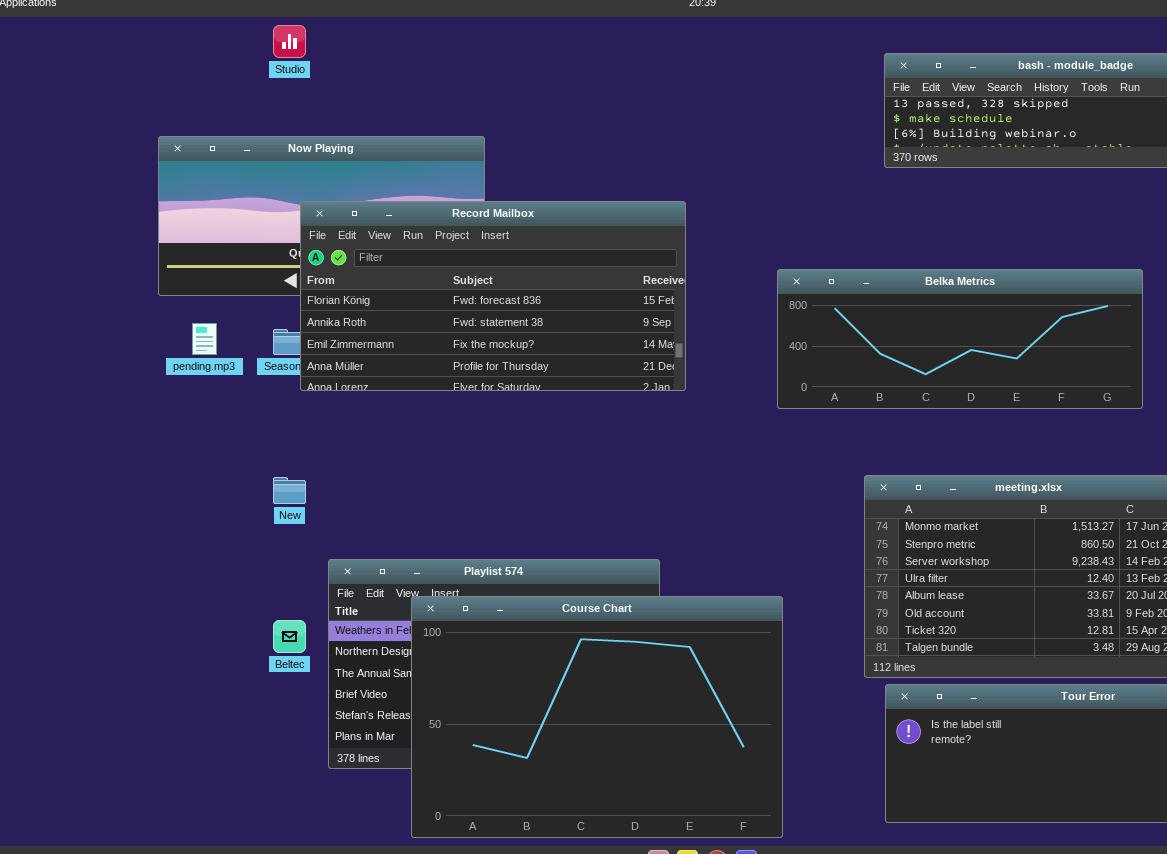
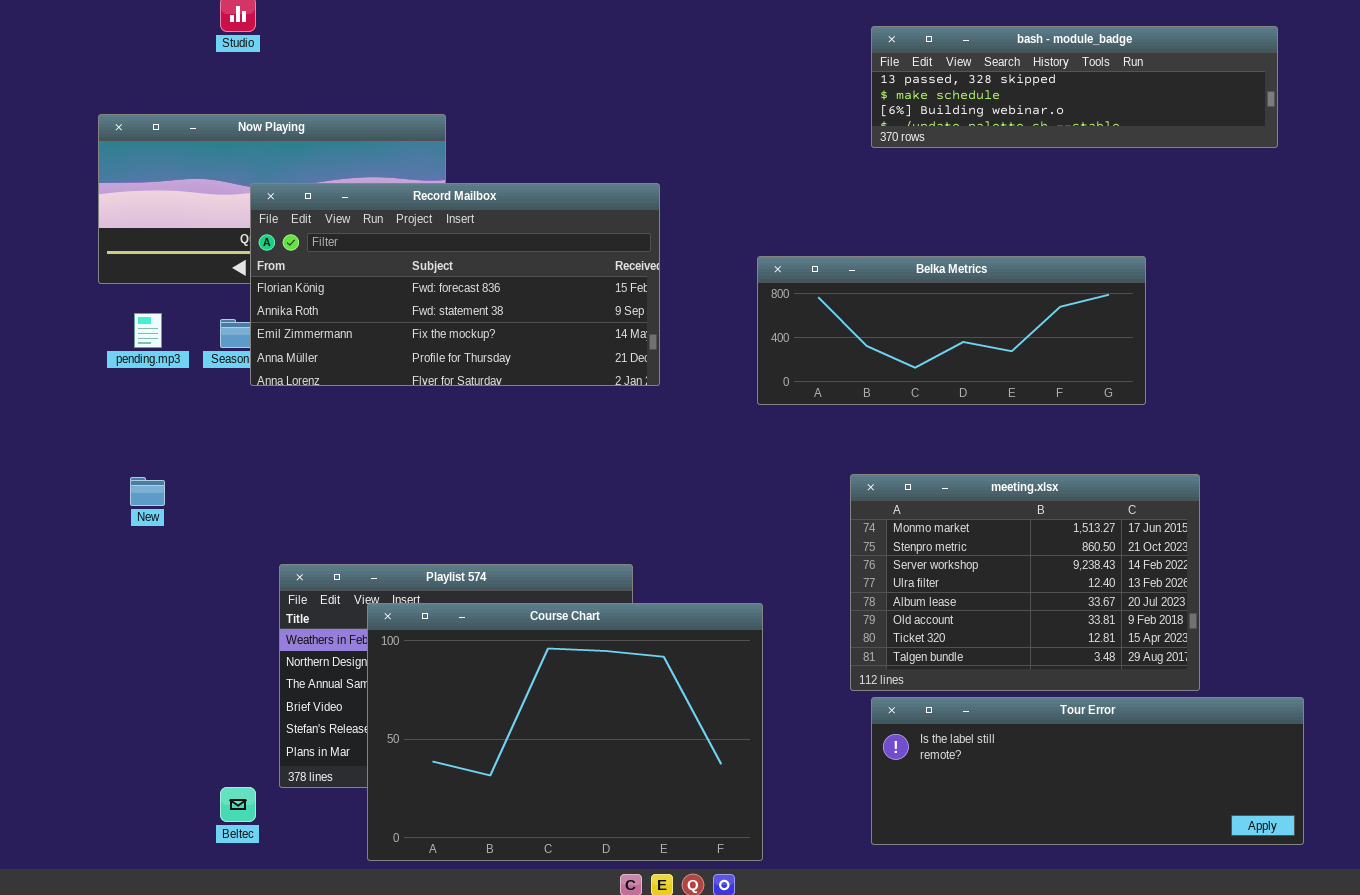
New: [273,477,306,504] -> [130,477,165,506], moved
Beltec: [273,620,306,653] -> [220,787,256,822], moved

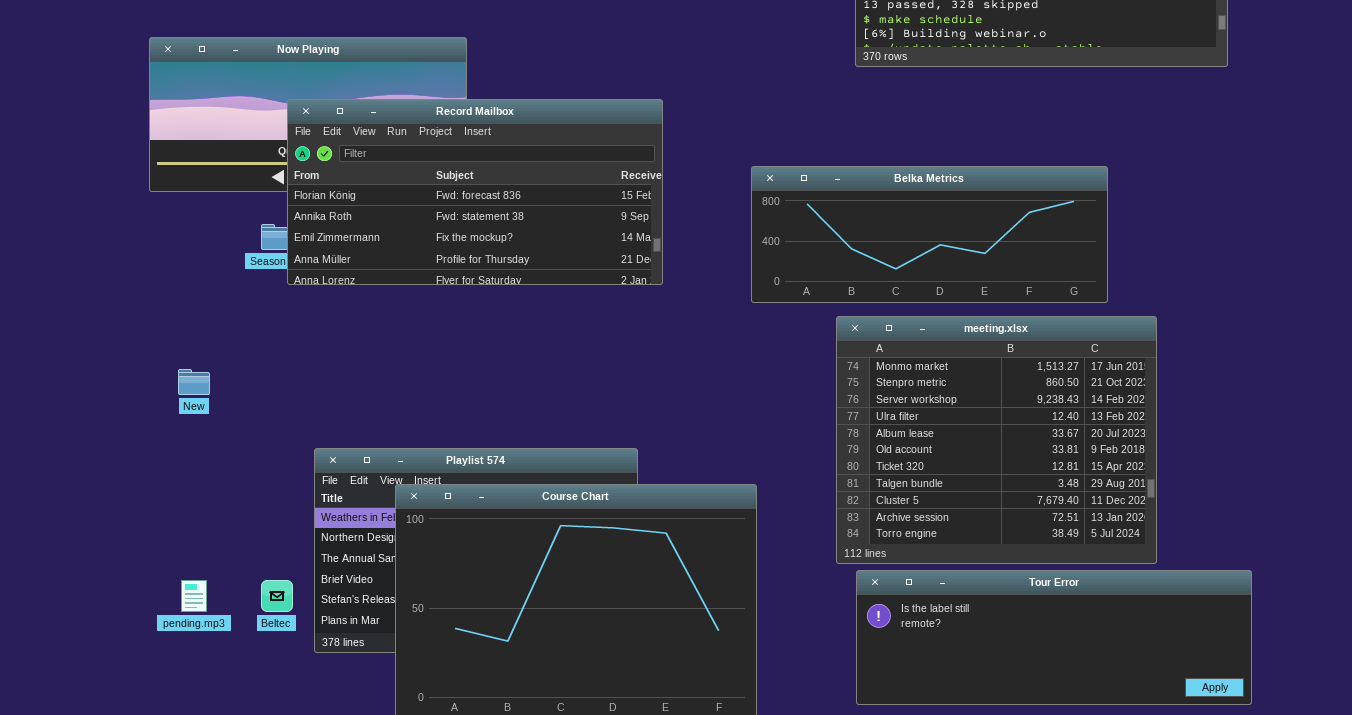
pending.mp3: [134,313,162,348] -> [181,580,207,612], moved
meeting.xlsx: [850,474,1200,691] -> [836,316,1157,564], resized
Beltec: [220,787,256,822] -> [261,580,293,612], moved

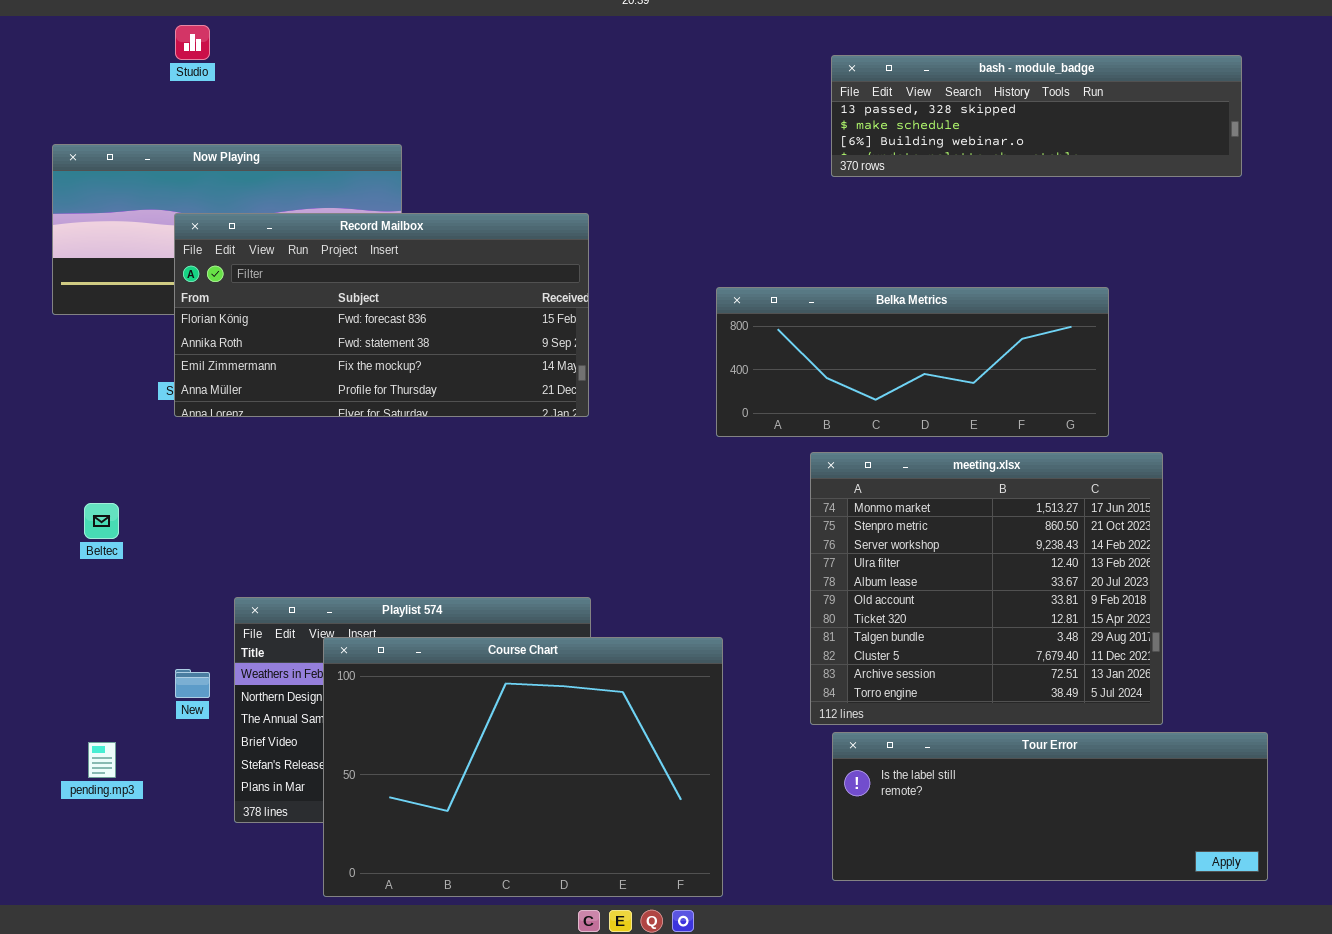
Record Mailbox: [287,99,663,285] -> [174,213,589,417], moved
New: [178,369,210,395] -> [175,669,210,698], moved
Beltec: [261,580,293,612] -> [84,503,119,539], moved

